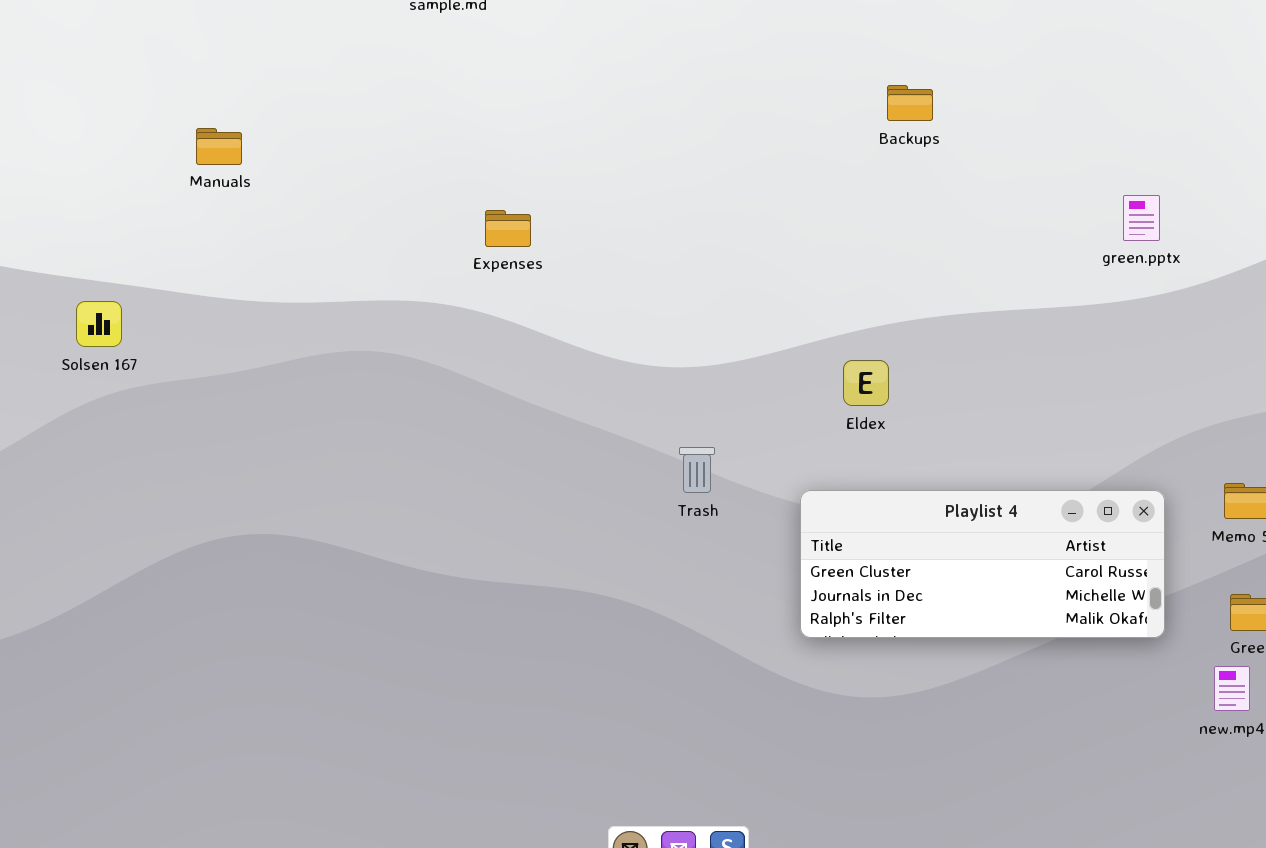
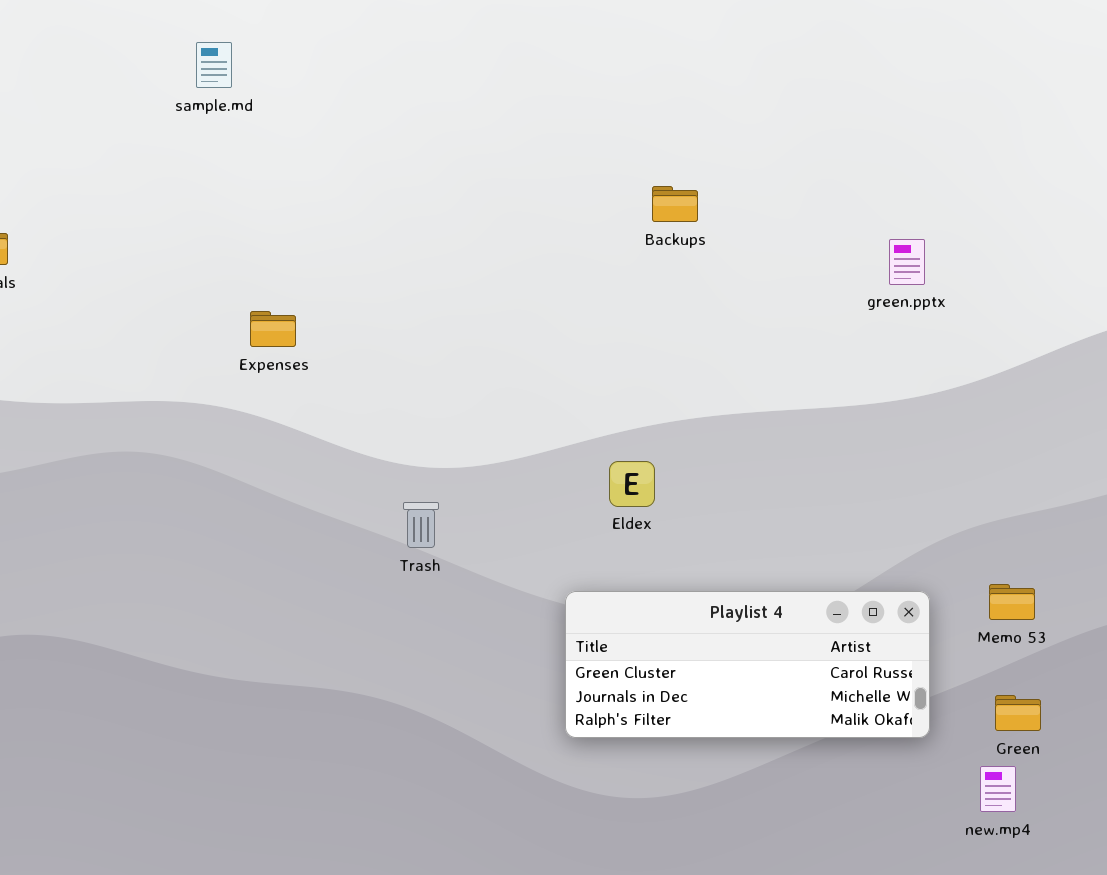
green.pptx: [1123,195,1160,241] -> [889,239,925,285], moved
Trash: [679,447,715,493] -> [403,502,439,548], moved

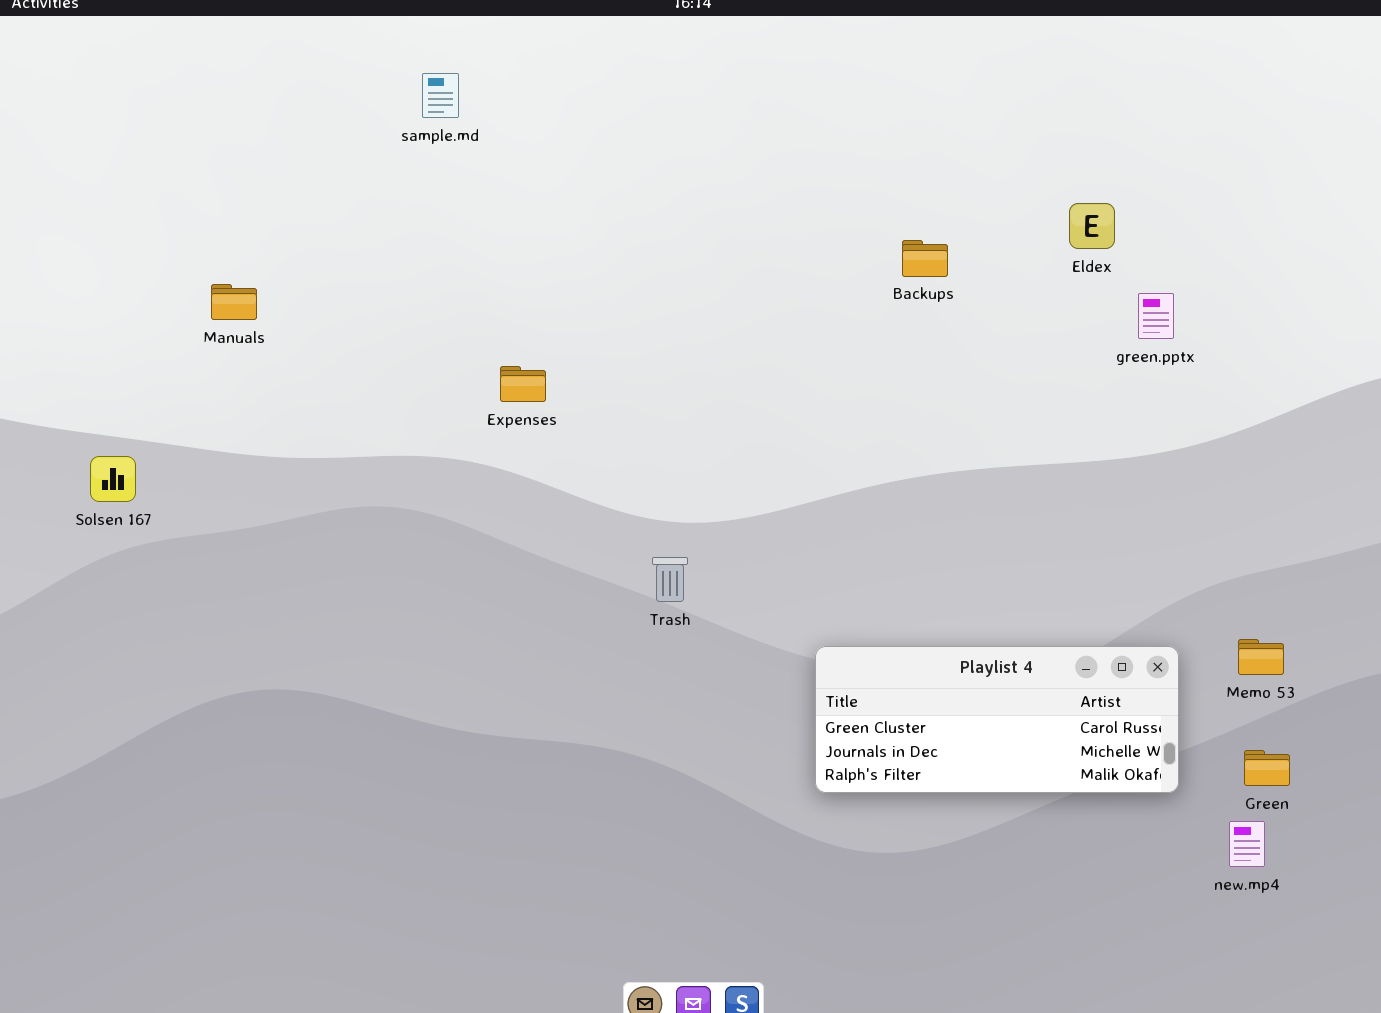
sample.md: [196,42,232,88] -> [422,73,459,118], moved
Eldex: [609,461,655,507] -> [1069,203,1115,249], moved

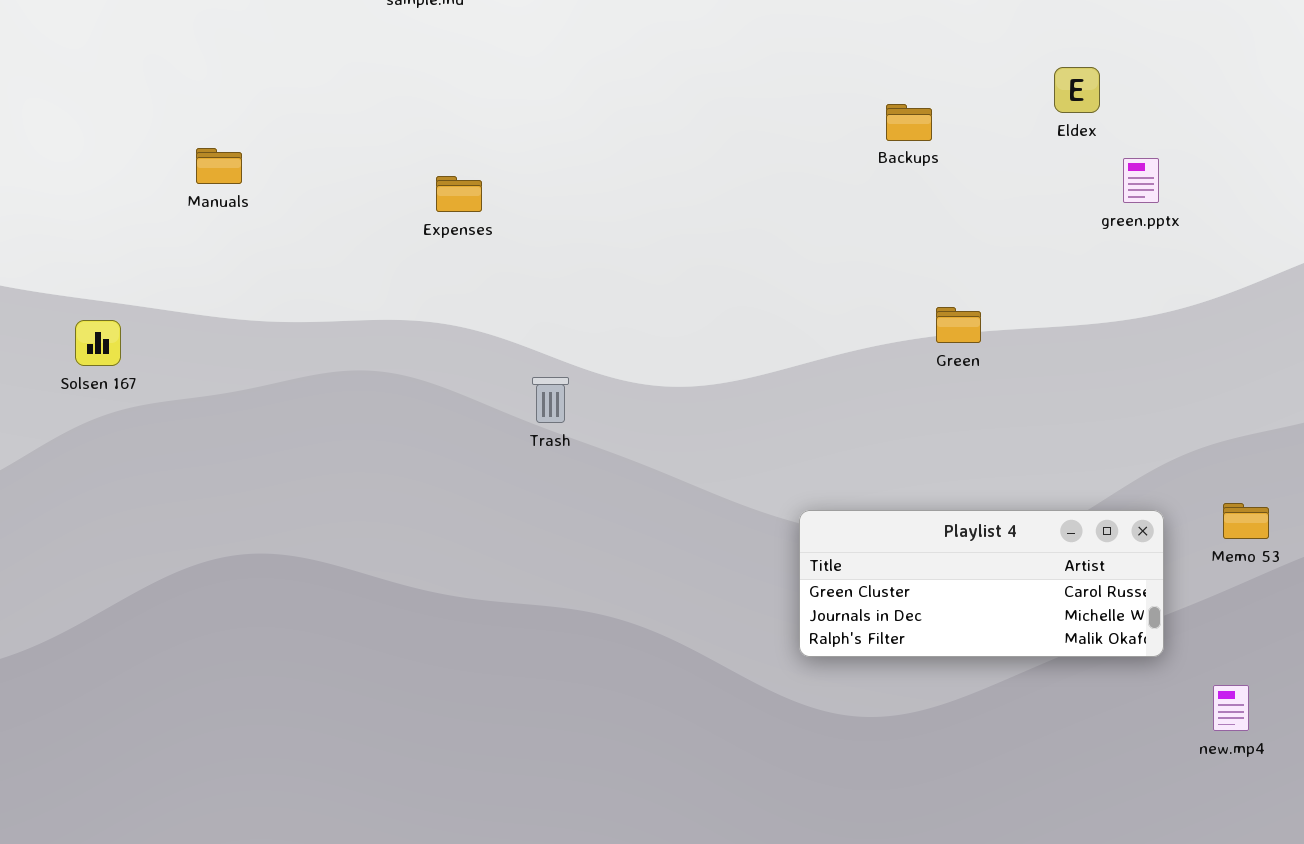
Expenses: [500,366,546,402] -> [436,176,482,212], moved
Trash: [652,557,688,602] -> [532,377,569,423], moved
Green: [1244,750,1290,786] -> [936,307,981,343], moved

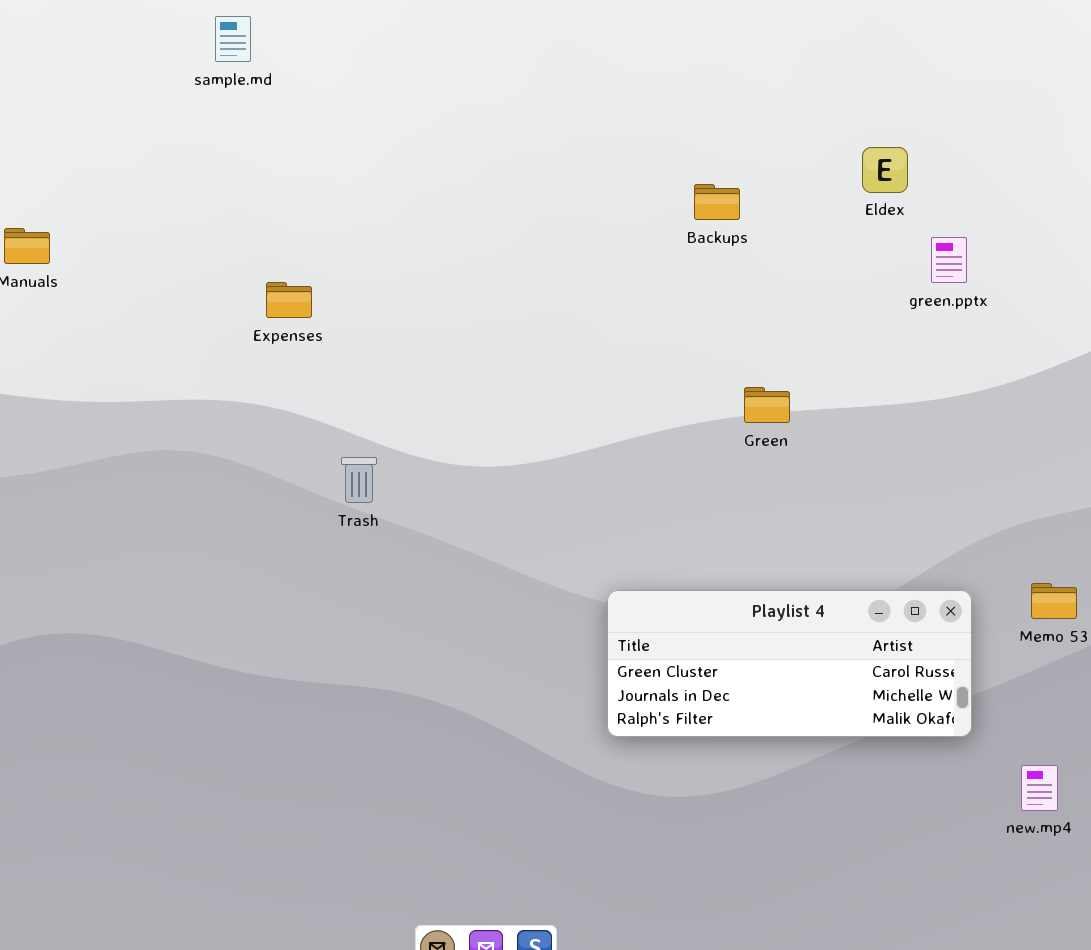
Expenses: [436,176,482,212] -> [266,282,312,318], moved

